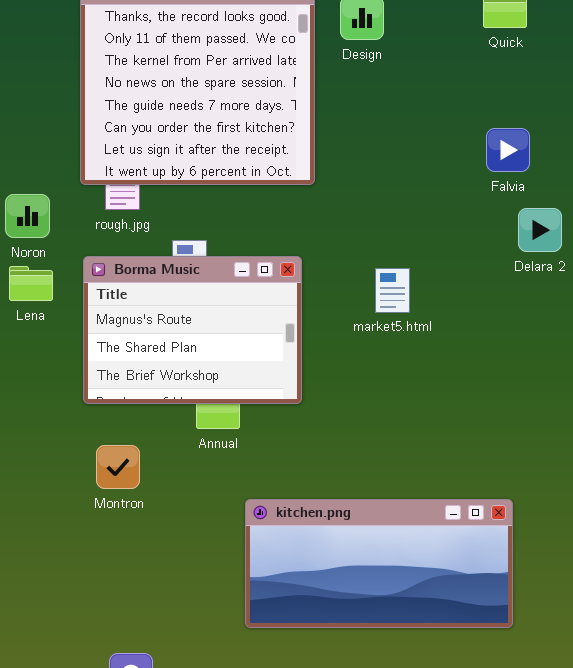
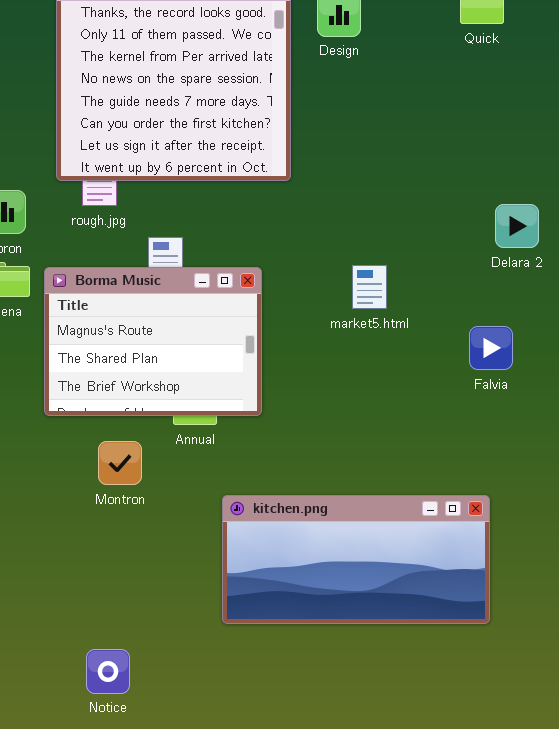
Falvia: [486,128,530,172] -> [469,326,513,370], moved
Borma Music: [83,256,302,404] -> [44,267,262,416], moved
Montron: [96,445,140,489] -> [98,441,142,485], moved

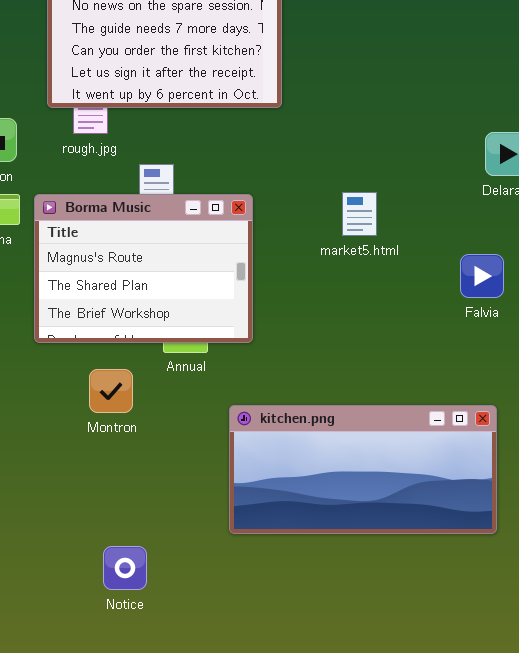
kitchen.png: [222,495,490,624] -> [229,405,497,534], moved
Notice: [86,649,130,694] -> [103,546,147,590], moved

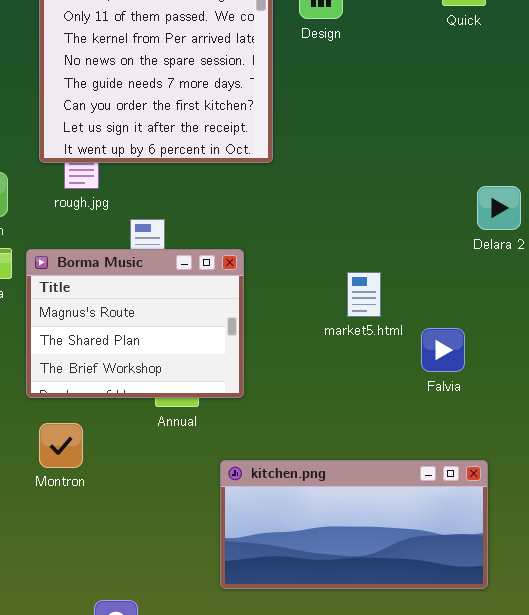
market5.html: [342,192,377,236] -> [347,272,381,317], moved
Falvia: [460,254,504,298] -> [421,328,465,372], moved
Montron: [89,369,133,413] -> [39,423,83,468], moved

